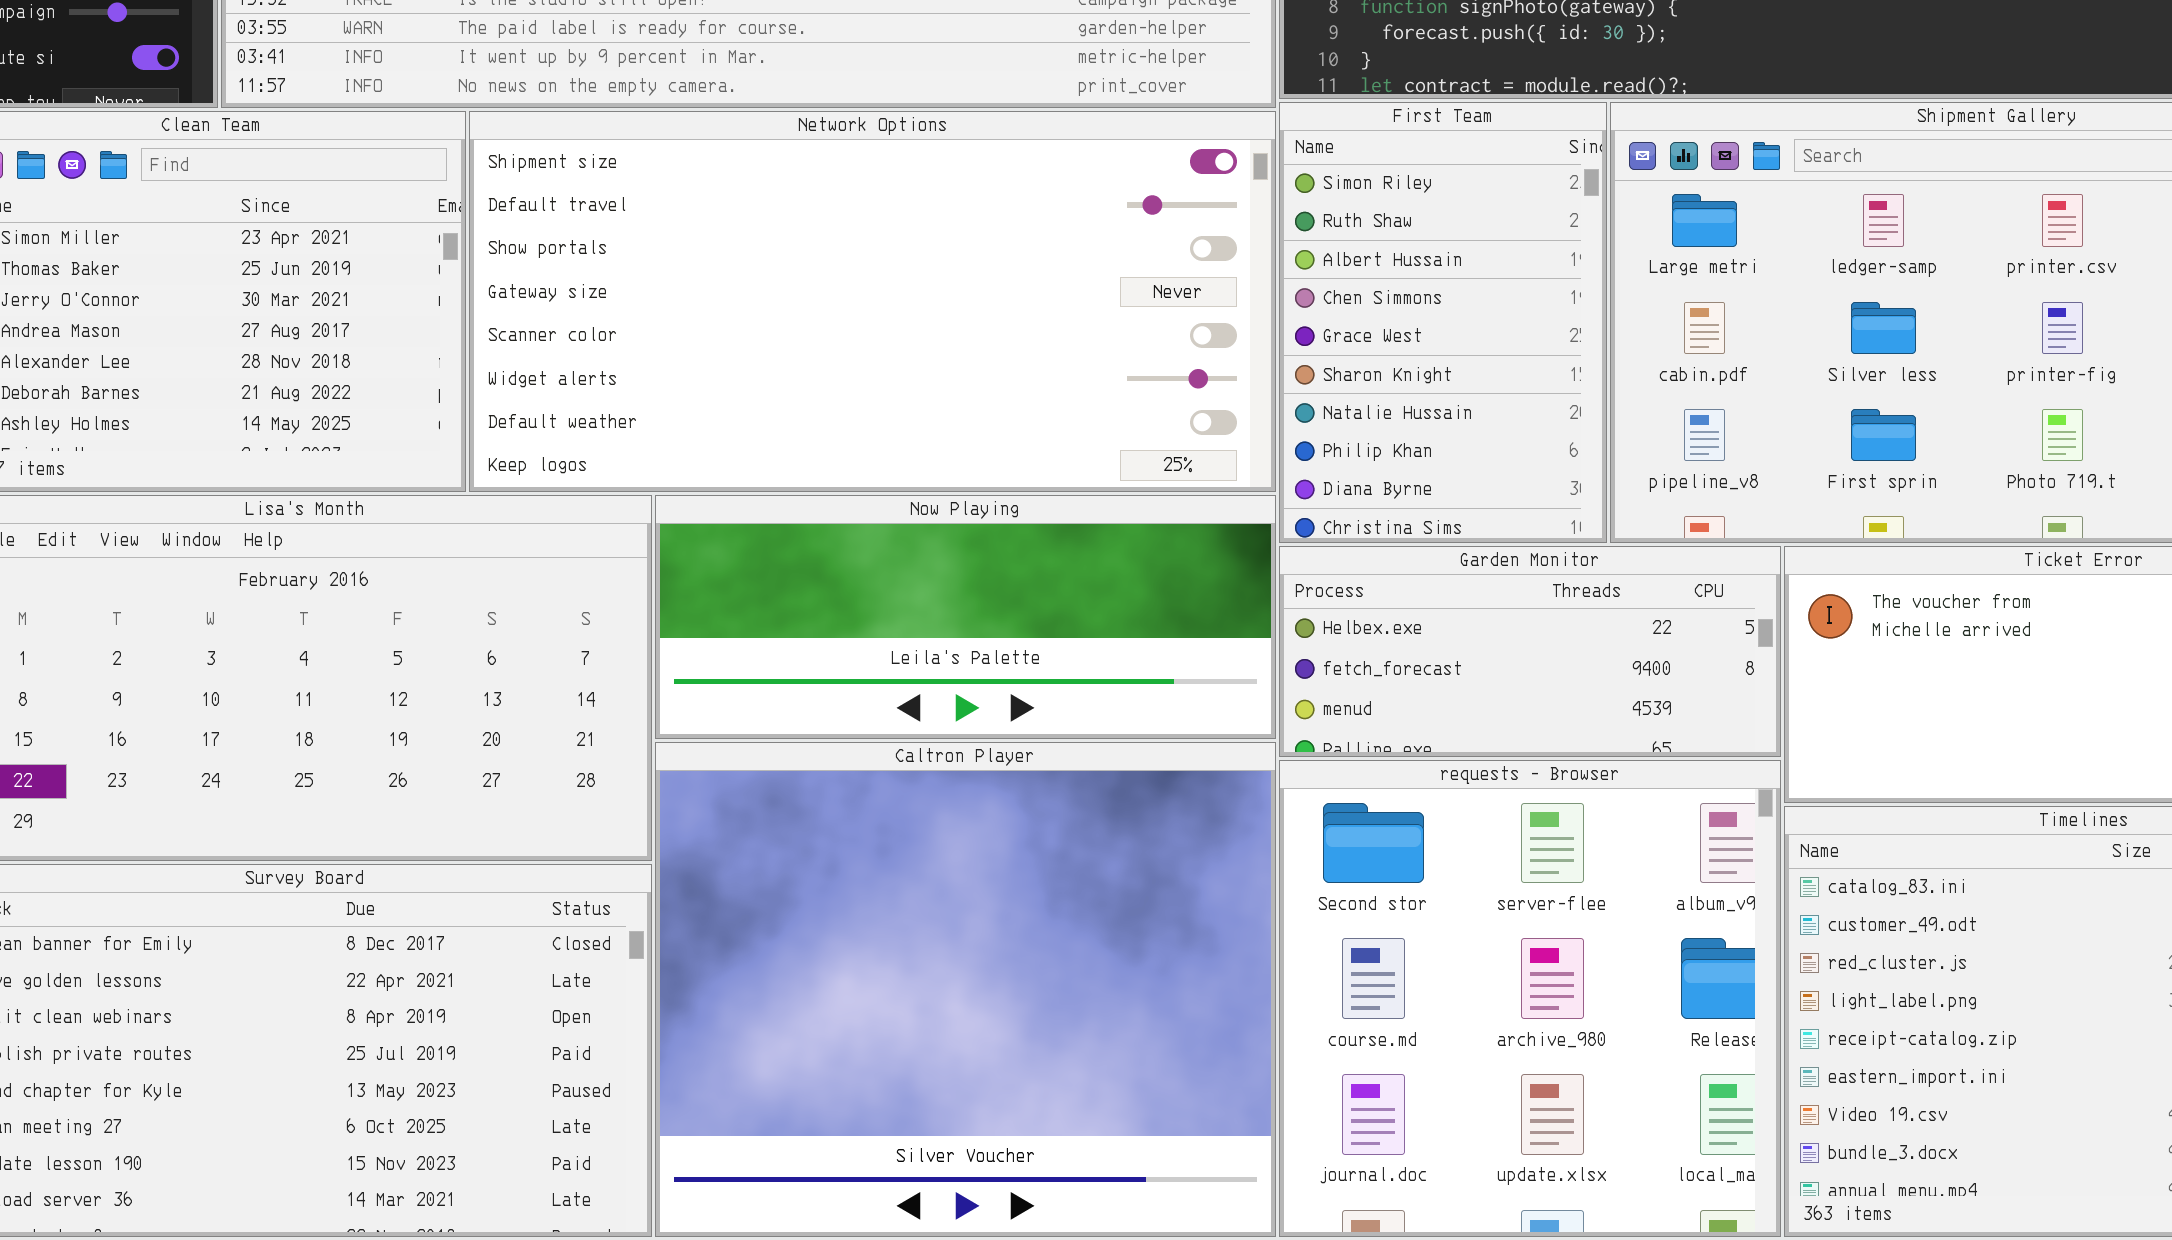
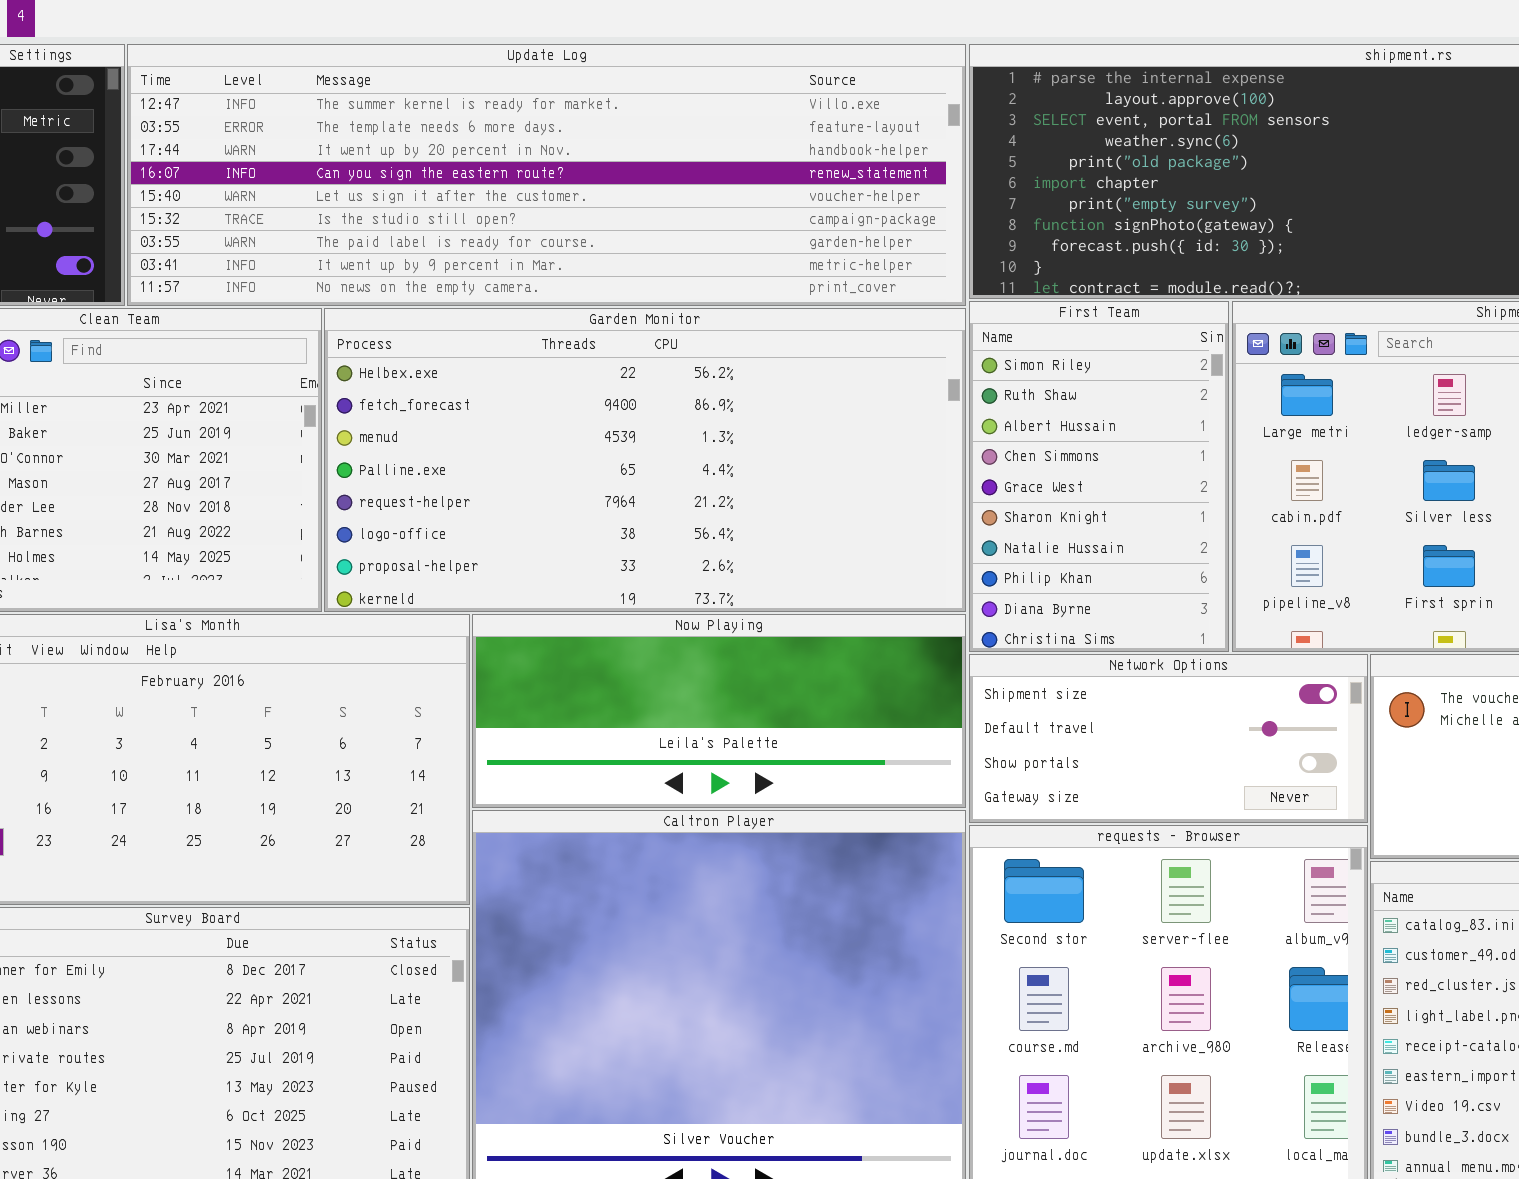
Network Options: [469,111,1276,492] -> [969,654,1368,823], moved, resized
Garden Monitor: [1279,546,1781,757] -> [324,308,966,612], moved, resized

